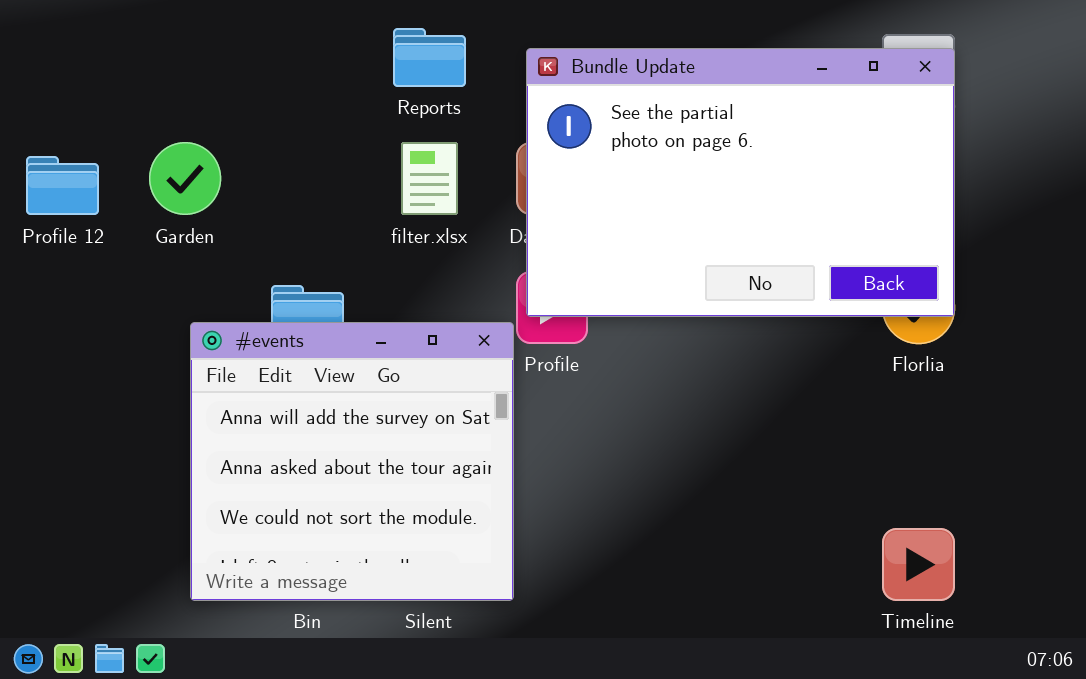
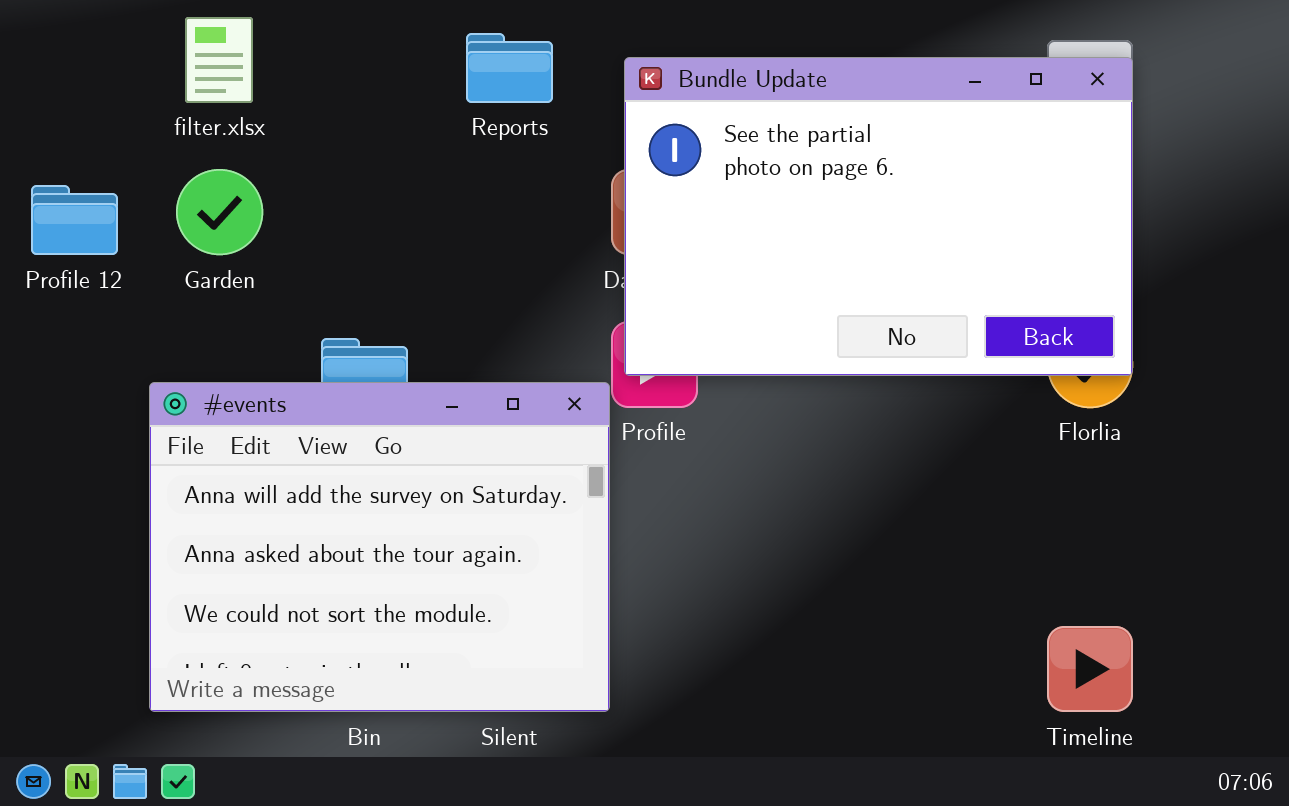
filter.xlsx: [401,142,458,215] -> [185,17,253,103], moved
#events: [190,322,514,601] -> [149,382,610,712], resized

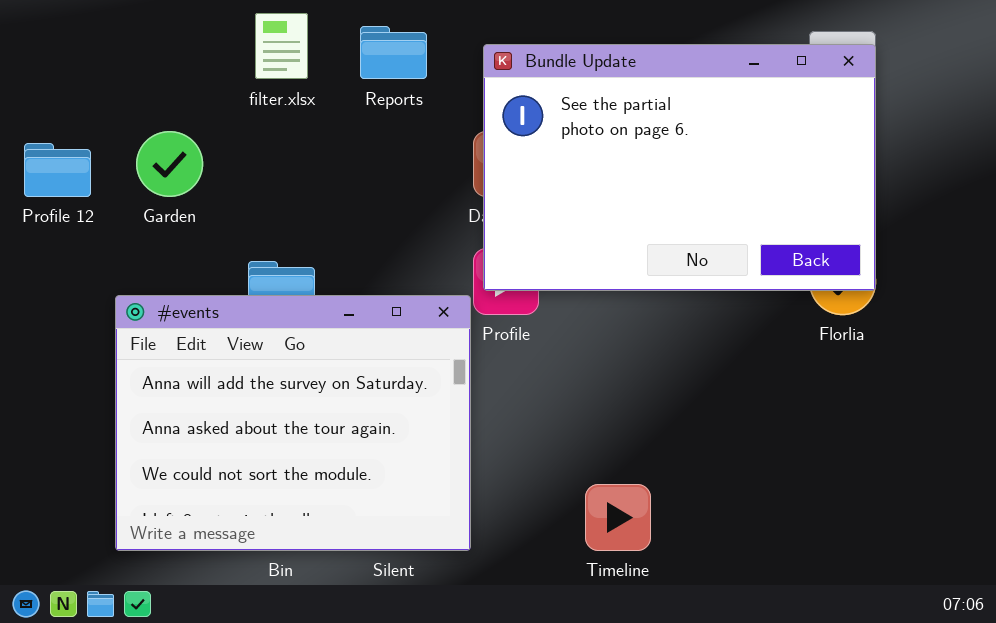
filter.xlsx: [185,17,253,103] -> [255,13,308,79], moved
Timeline: [1047,626,1133,712] -> [585,484,651,551], moved

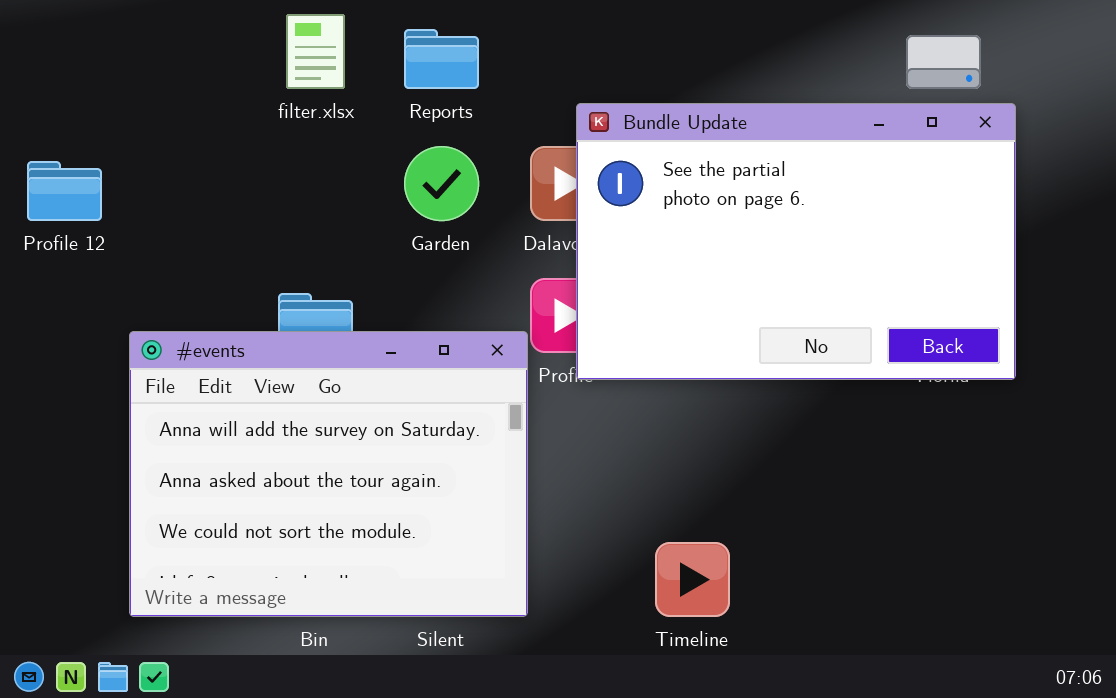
Bundle Update: [483,44,876,291] -> [576,103,1016,380], moved
Garden: [136,131,203,197] -> [404,146,479,221], moved

